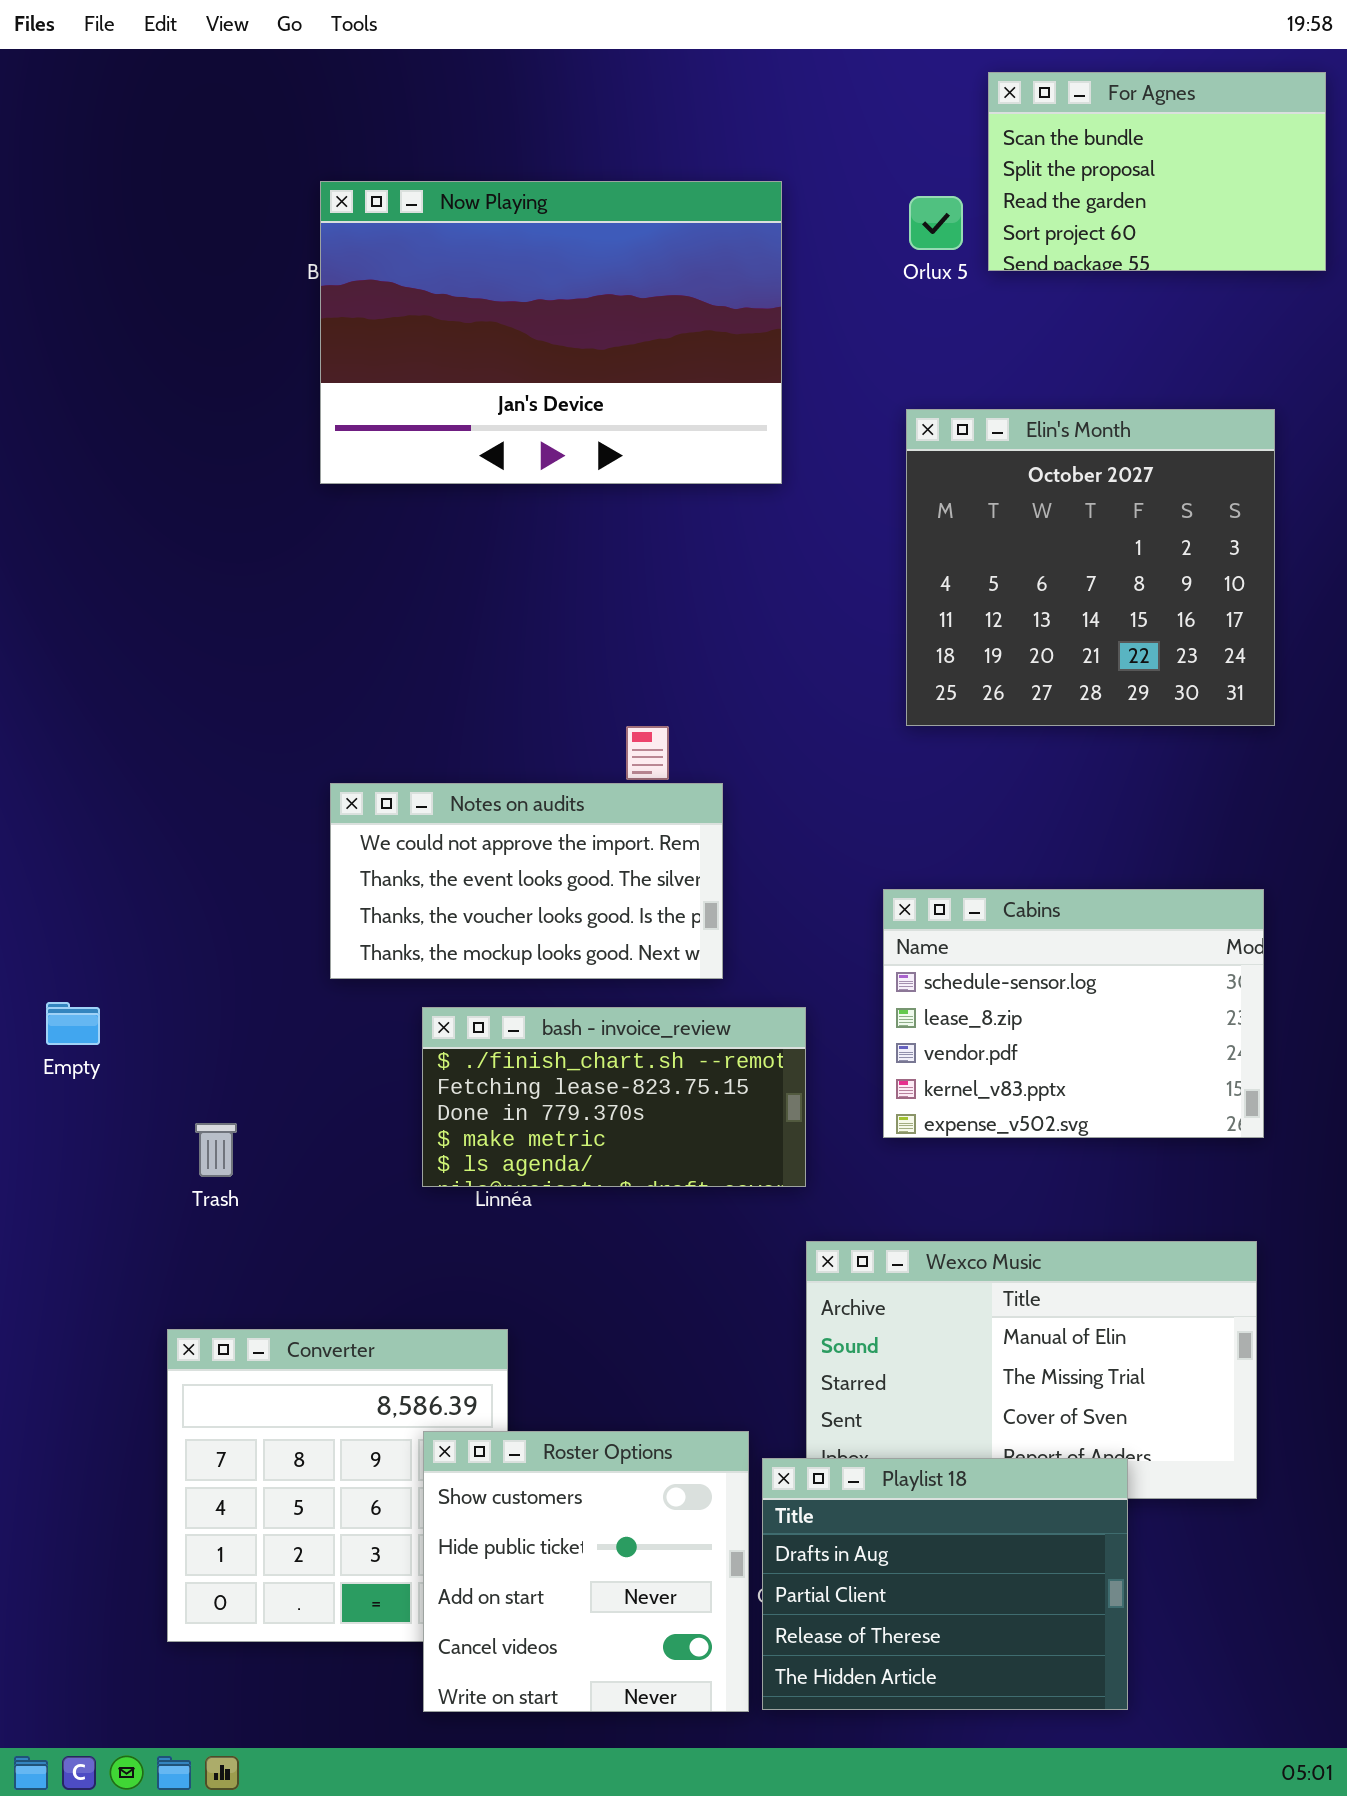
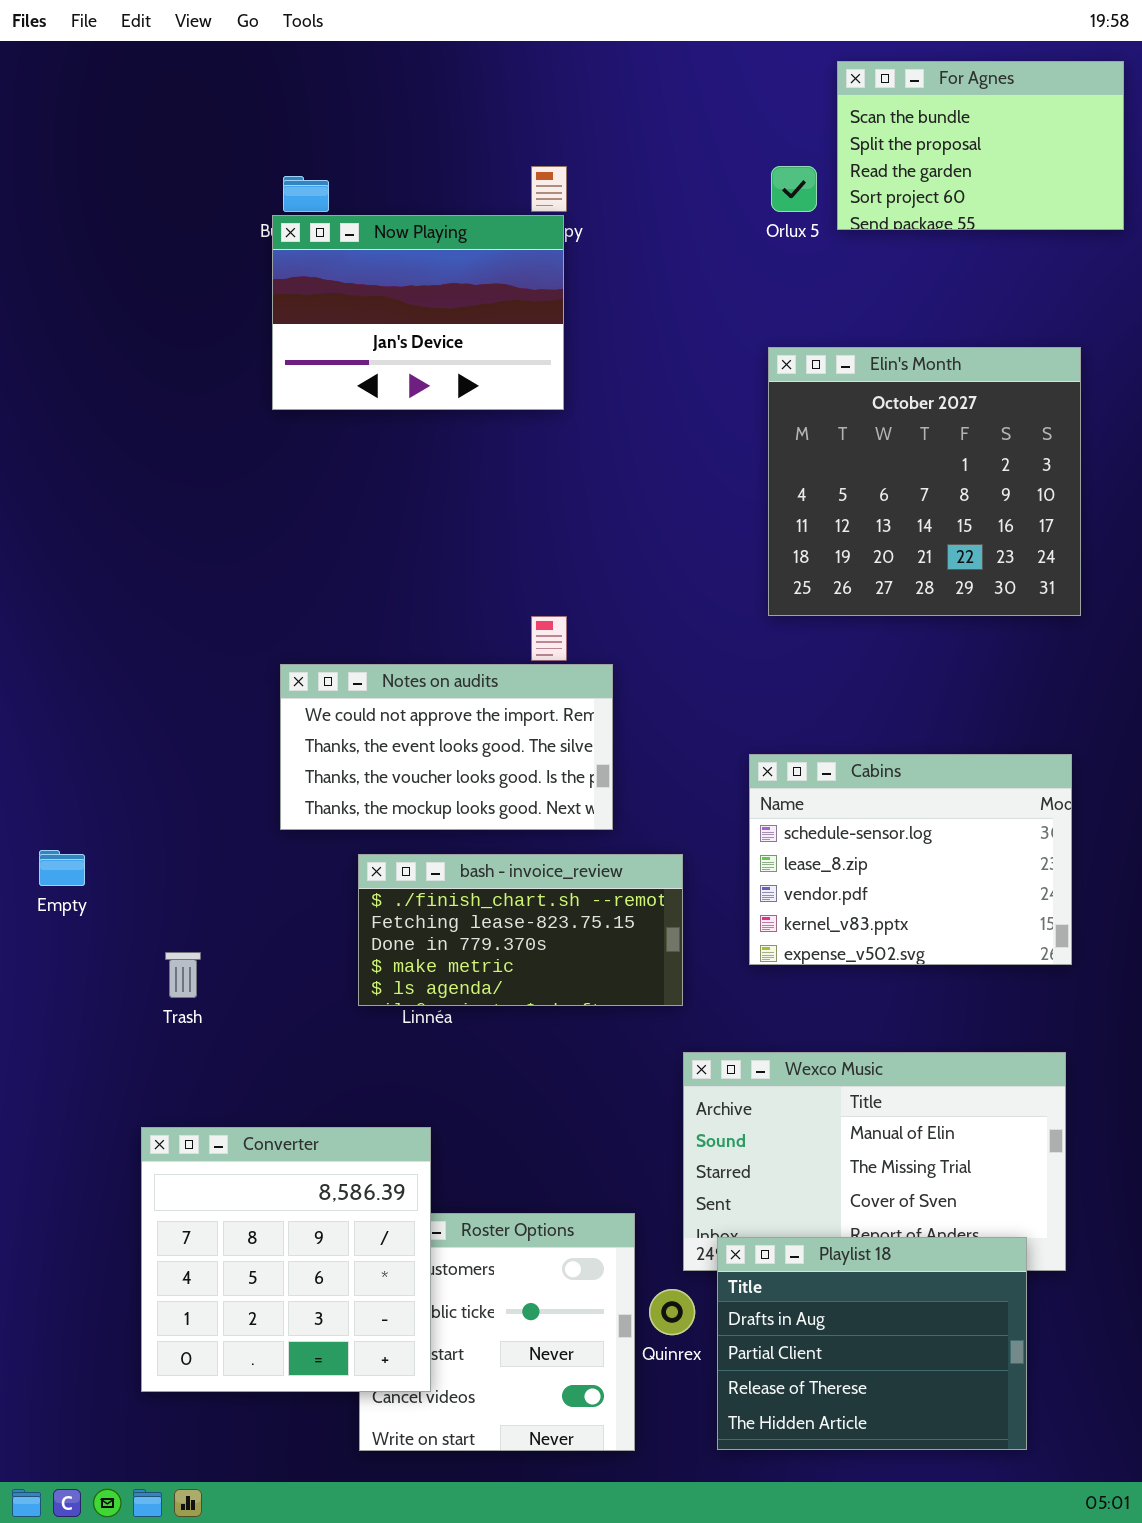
Now Playing: [320,181,782,484] -> [272,215,564,410], resized
Converter: [167,1329,508,1642] -> [141,1127,431,1392], raised
Playlist 18: [762,1458,1128,1710] -> [717,1237,1027,1450], moved

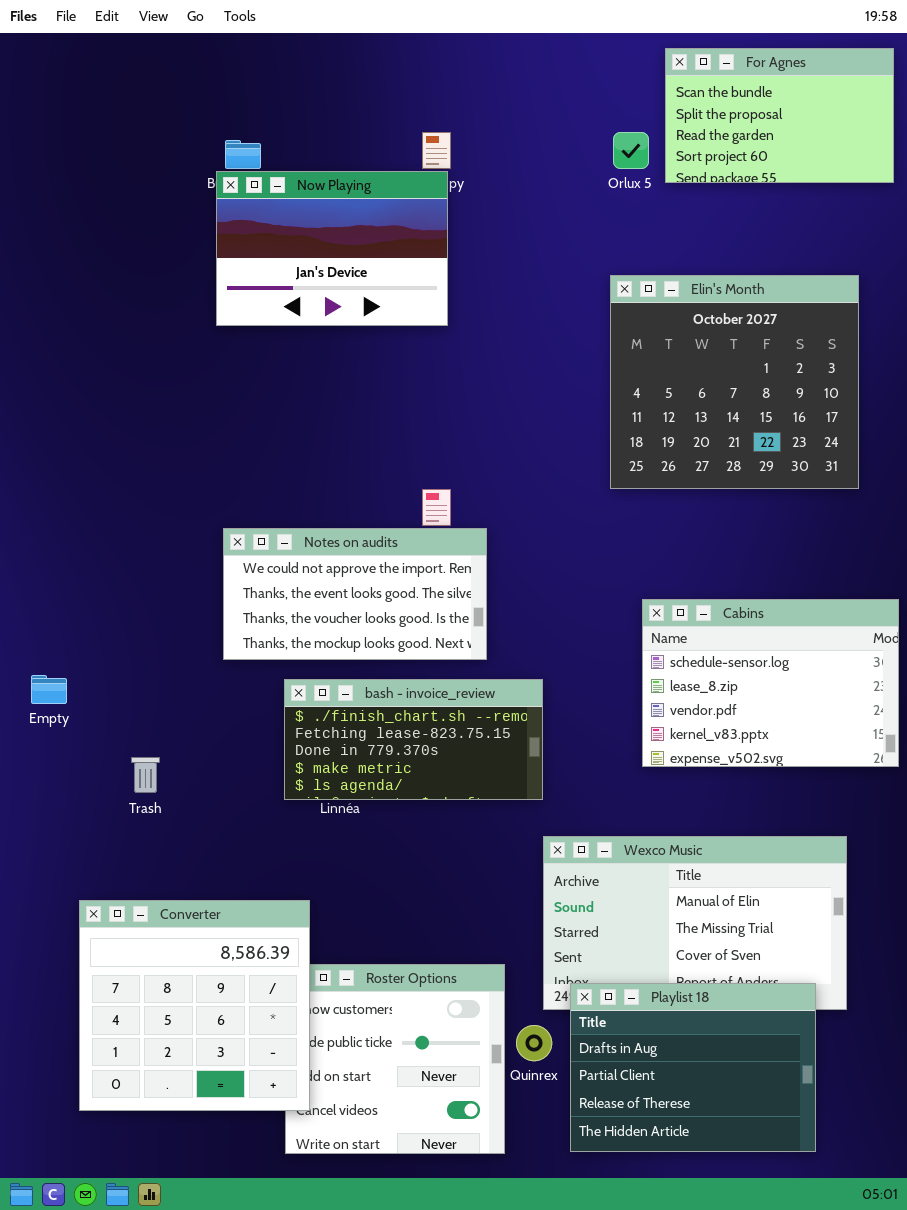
Cabins: [749,754,1072,965] -> [642,599,899,767], moved
Converter: [141,1127,431,1392] -> [79,900,310,1111], moved

